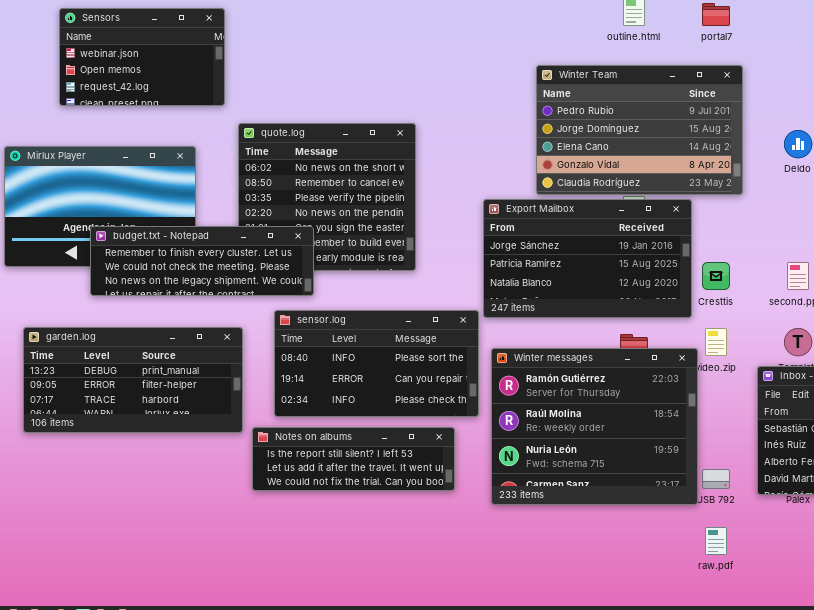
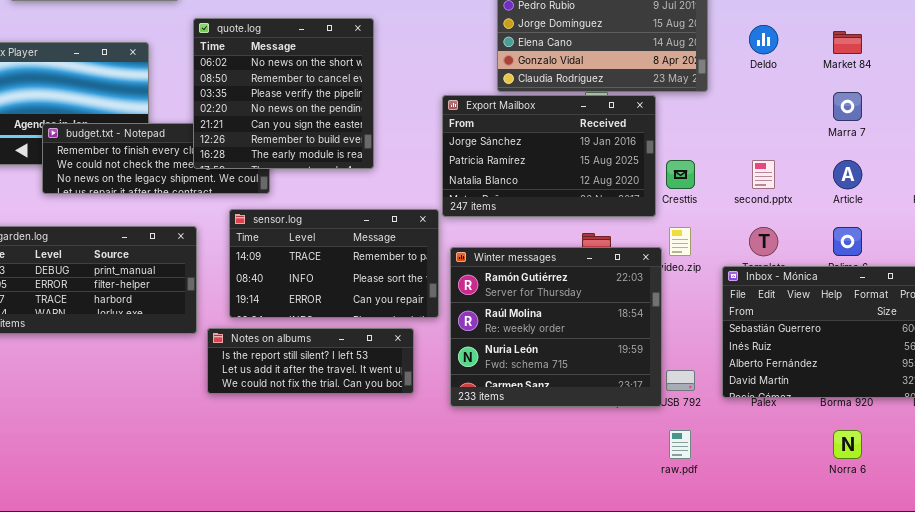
quote.log: [238,123,416,271] -> [193,18,374,169], raised
sensor.log: [274,310,479,417] -> [229,209,439,318], scrolled up 1 row

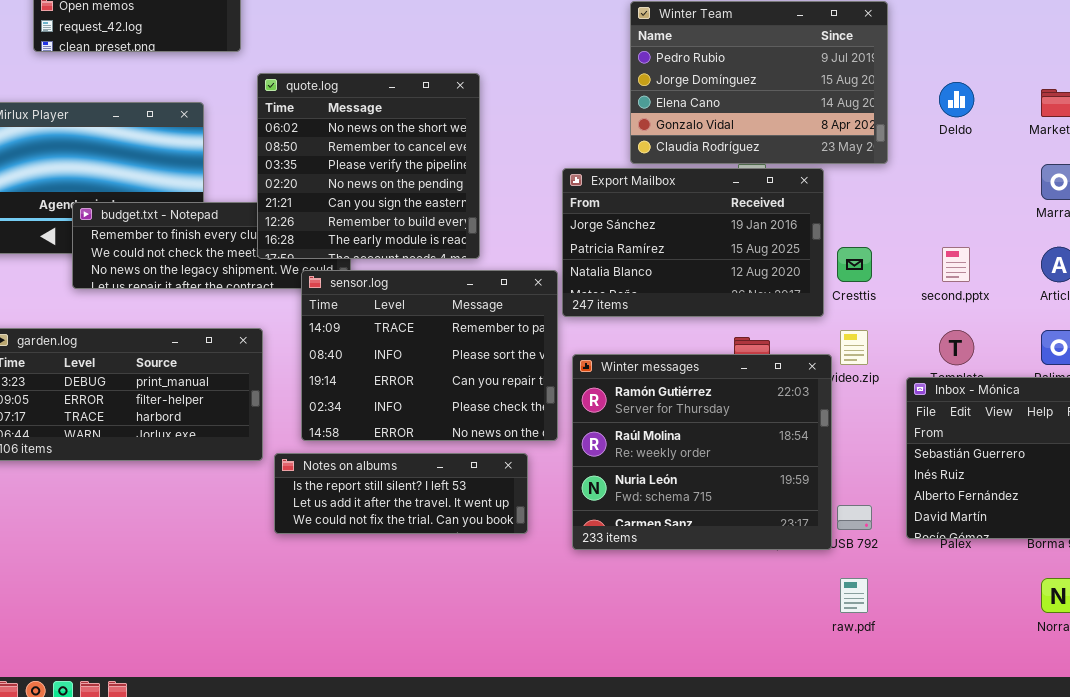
sensor.log: [229,209,439,318] -> [301,270,558,441], resized

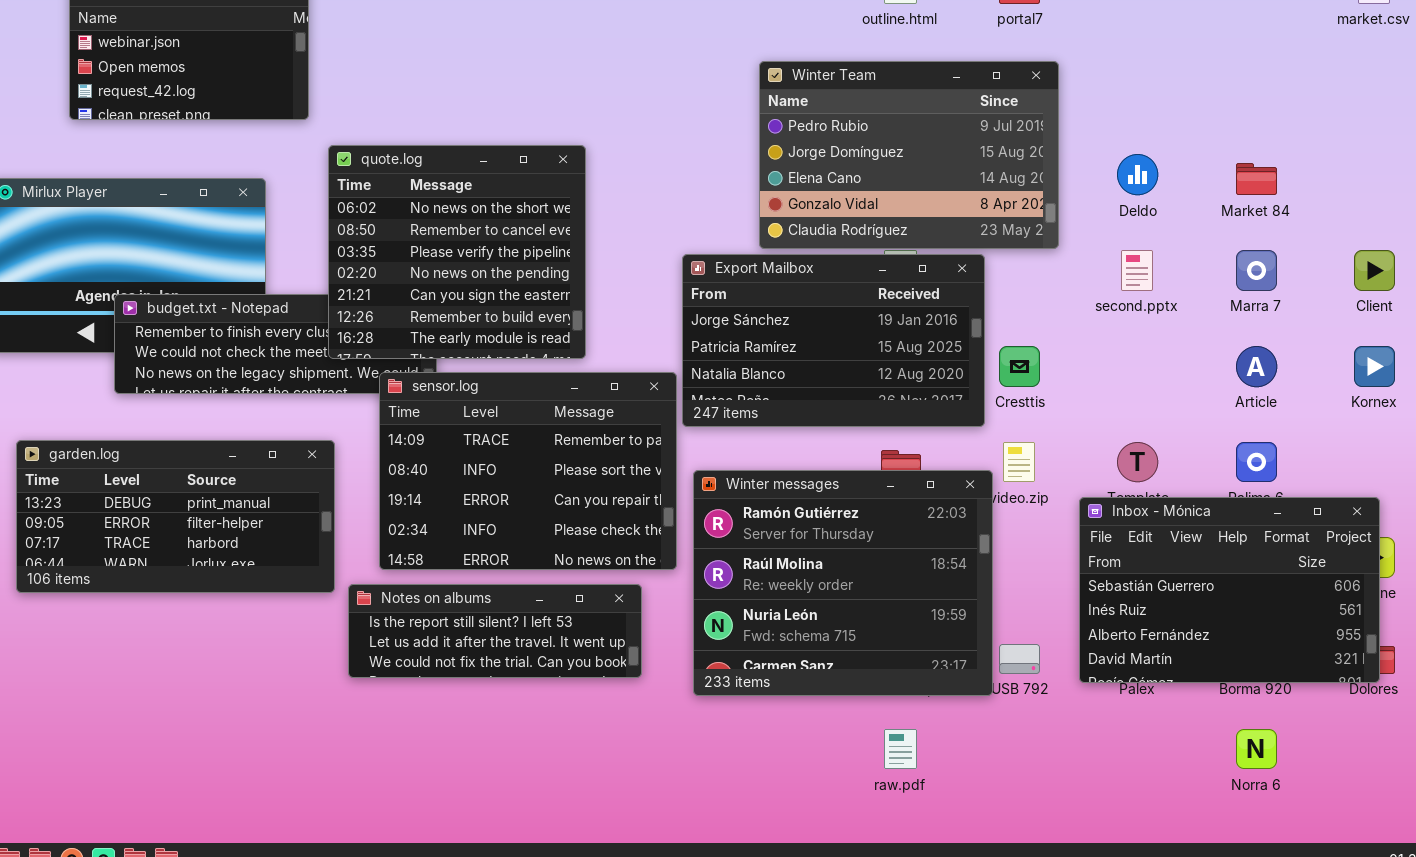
second.pptx: [942,247,970,282] -> [1121,250,1153,291], moved
raw.pdf: [840,578,868,613] -> [884,729,917,769], moved

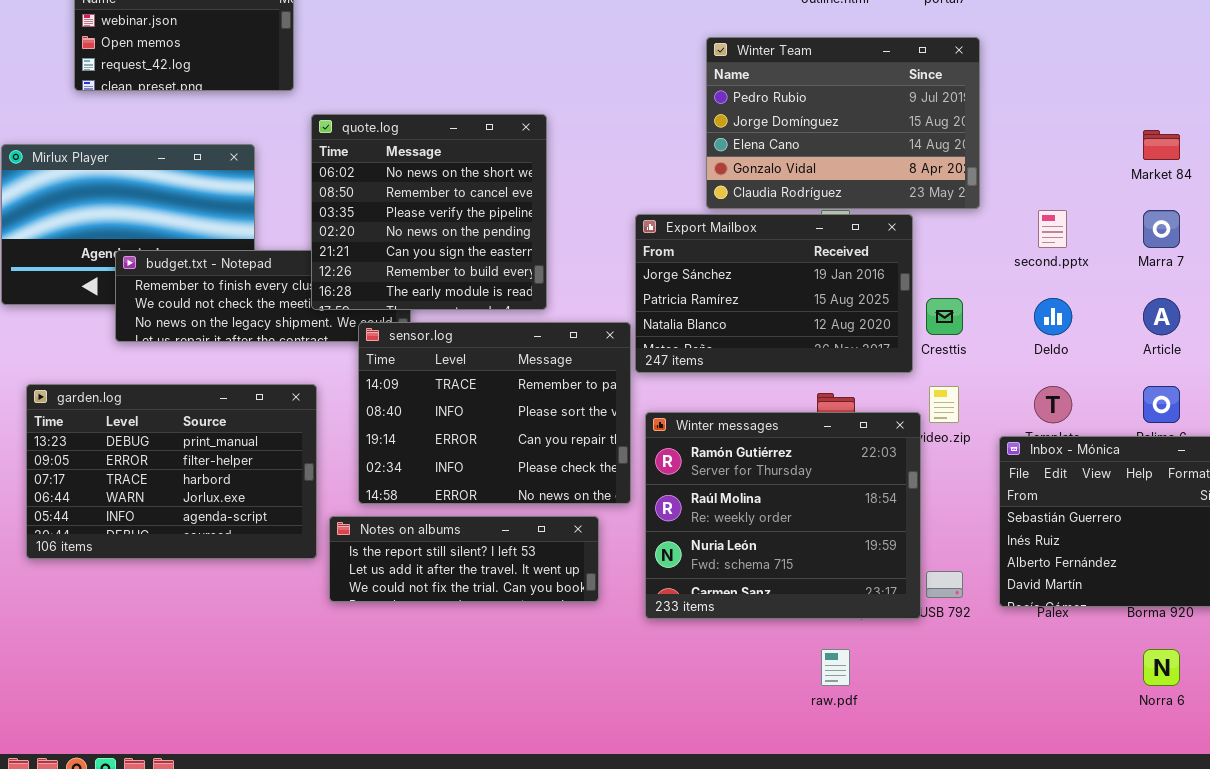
Deldo: [1117,154,1158,195] -> [1034,298,1072,335], moved
garden.log: [16,440,335,593] -> [26,384,317,559], resized

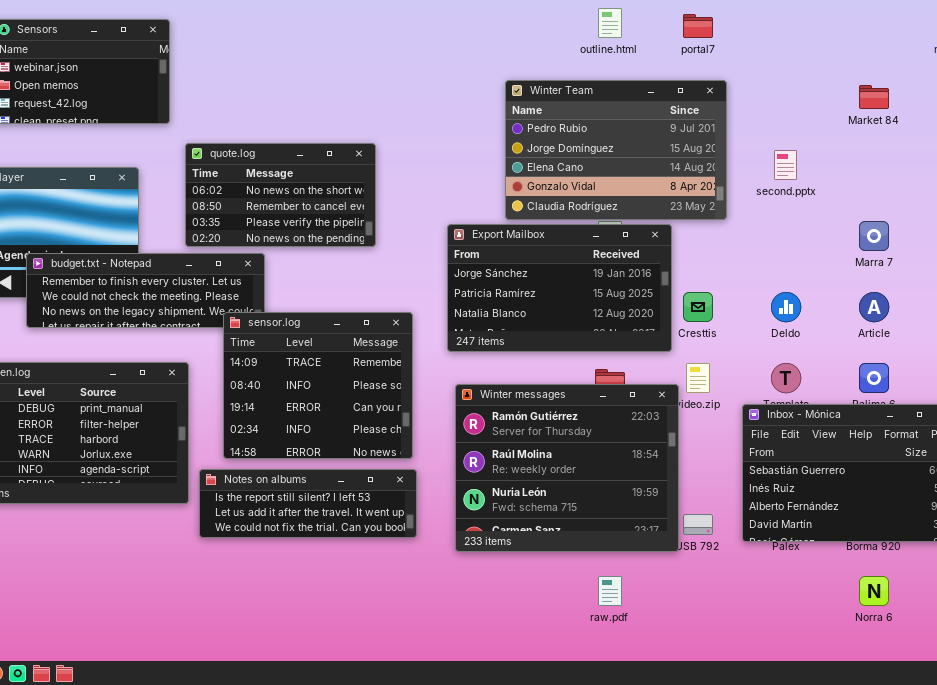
quote.log: [311,114,547,310] -> [185,143,376,247], resized
Market 84: [1143,130,1180,160] -> [859,85,889,109], moved
second.pptx: [1038,210,1067,248] -> [774,150,797,180], moved
sensor.log: [358,322,631,504] -> [223,312,413,459], resized

